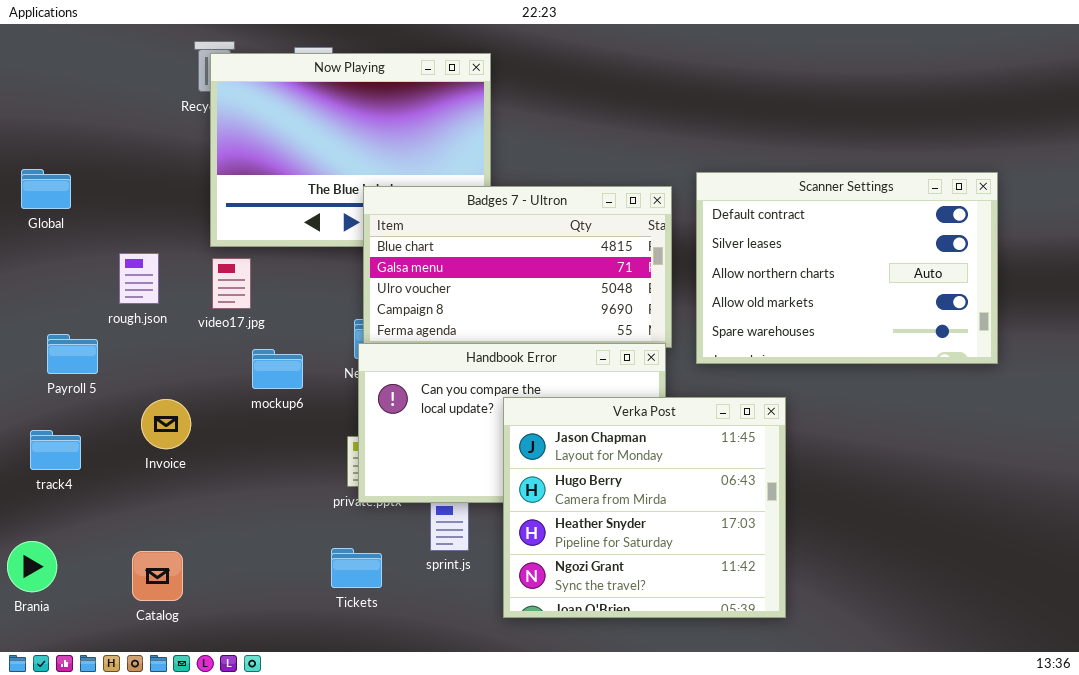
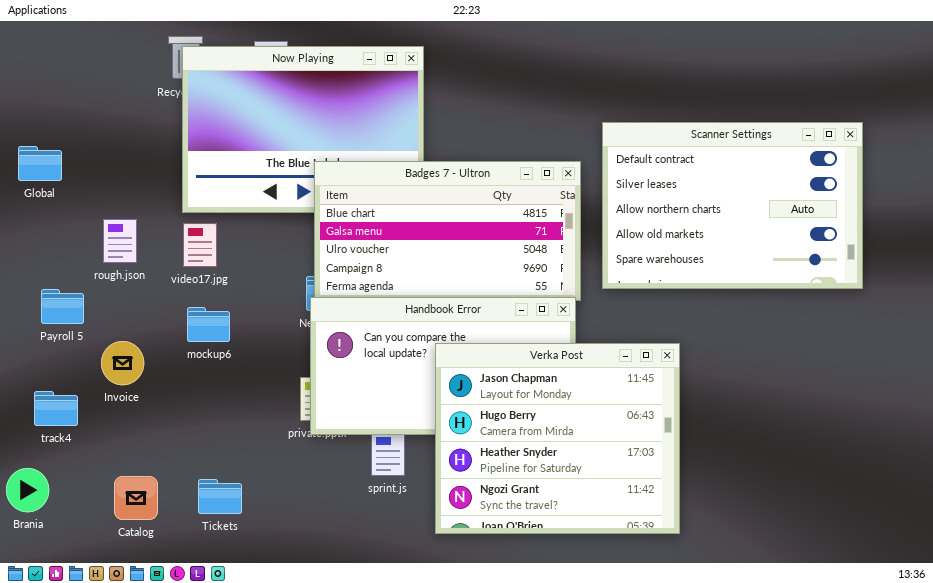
Scanner Settings: [696,172,998,364] -> [602,122,863,289], moved
mockup6: [252,349,303,389] -> [187,307,230,342], moved
Invoice: [141,399,191,449] -> [101,341,144,385], moved
track4: [30,430,81,470] -> [34,391,78,426], moved
Tickets: [331,548,382,588] -> [198,479,242,514], moved

